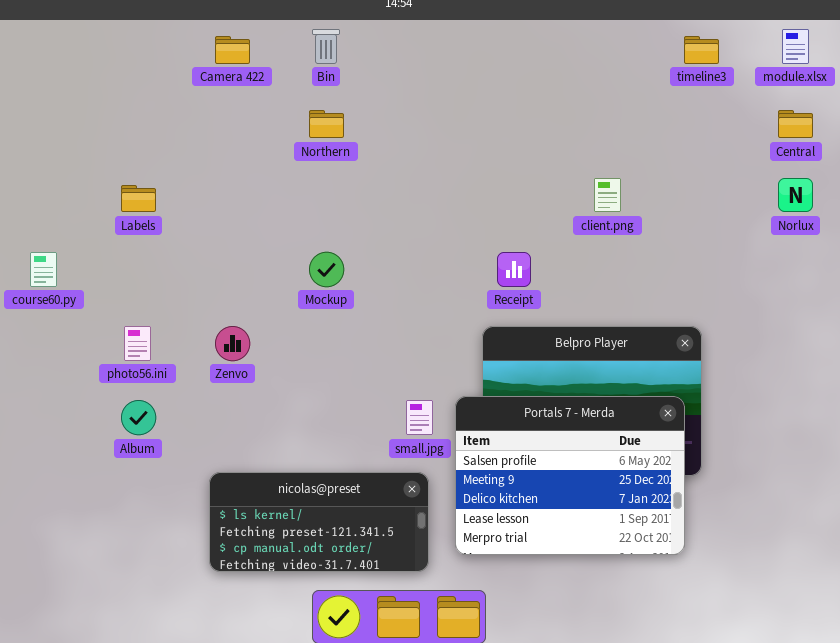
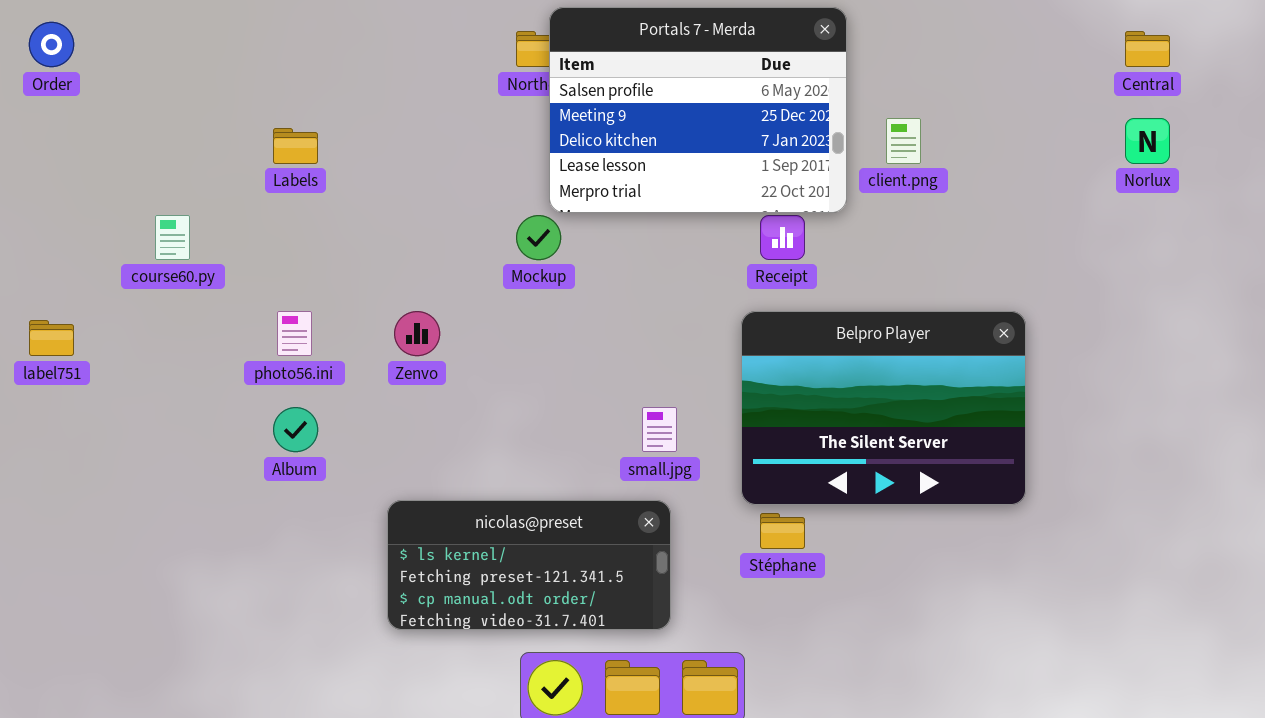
Portals 7 - Merda: [455,396,685,555] -> [549,7,847,213], moved

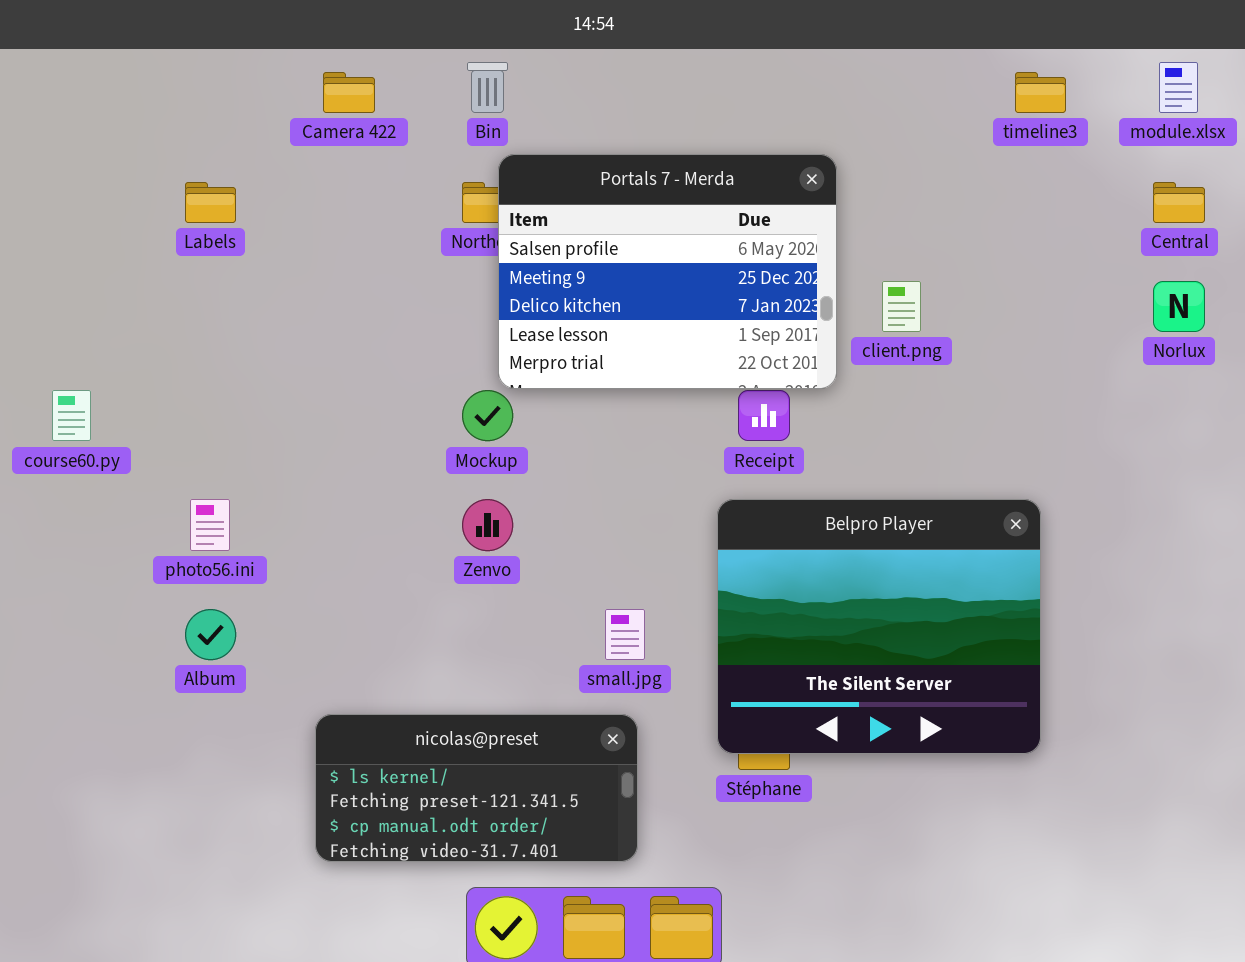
Labels: [273,128,318,164] -> [185,182,236,223], moved
Zenvo: [394,311,440,356] -> [462,499,513,551], moved
Belpro Player: [741,311,1026,505] -> [717,499,1041,754], resized

